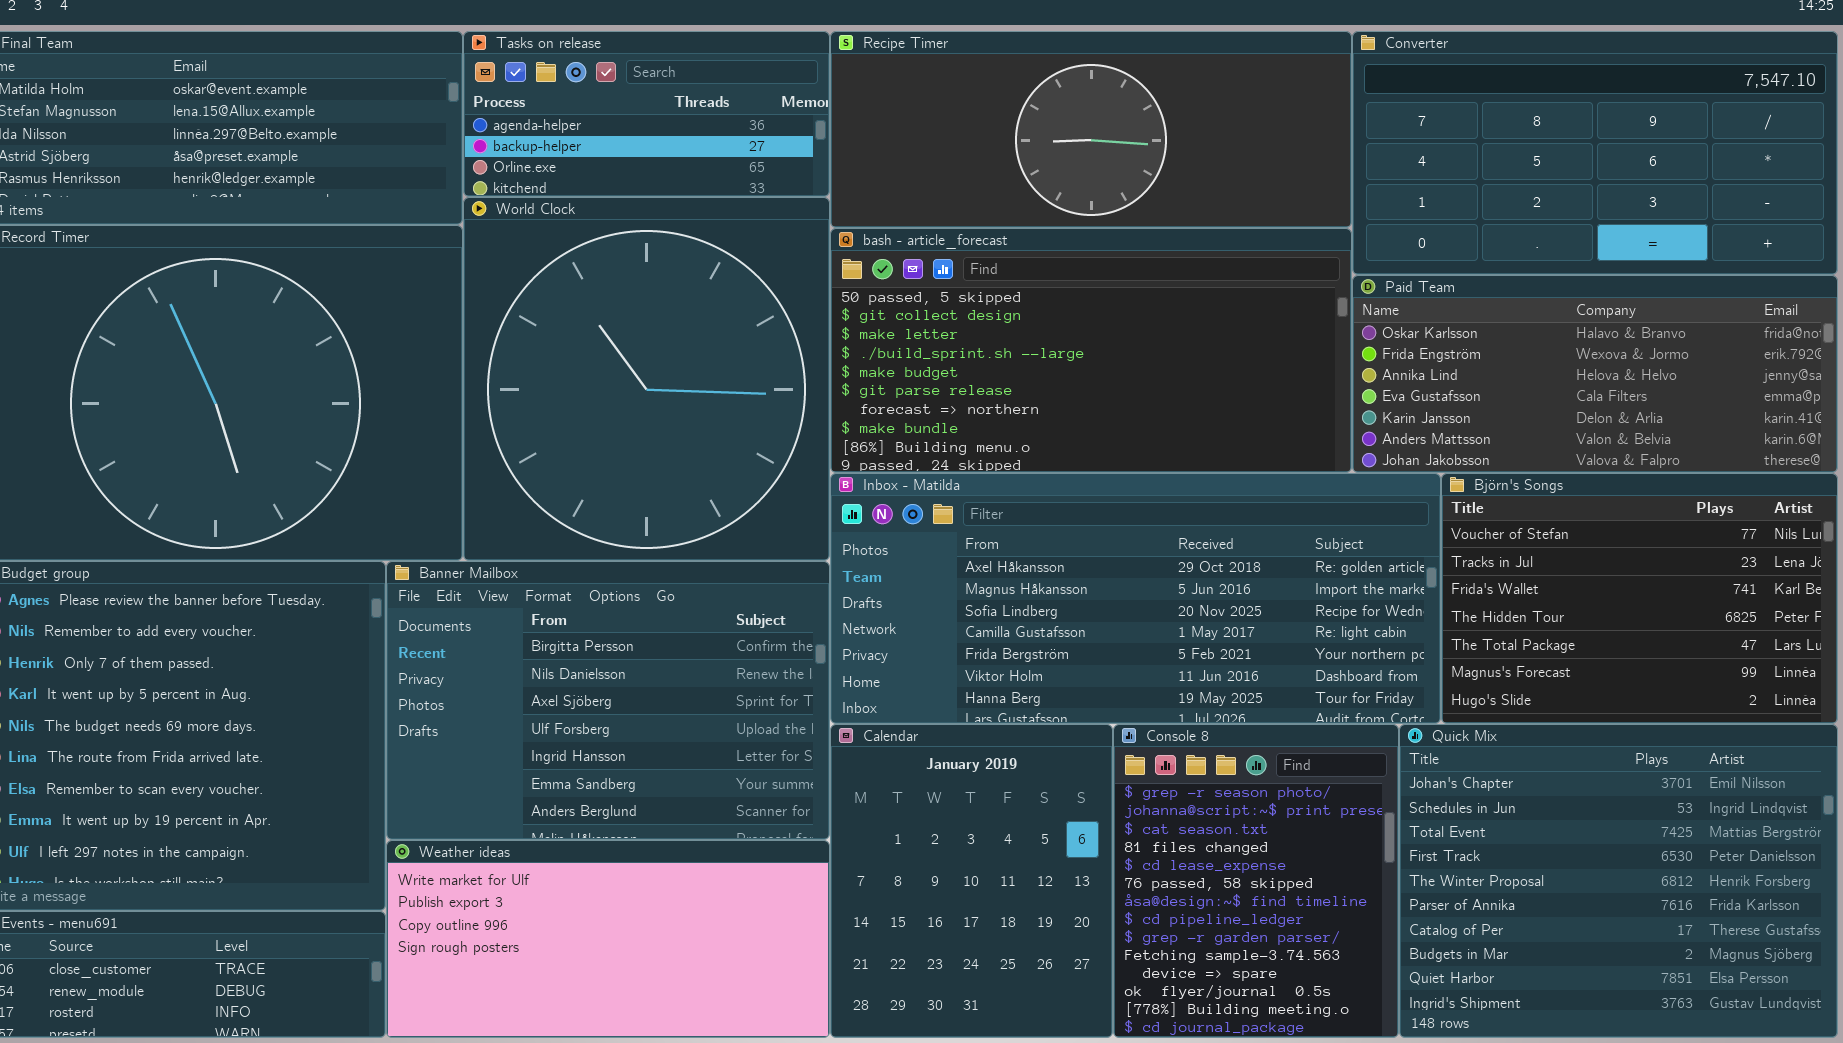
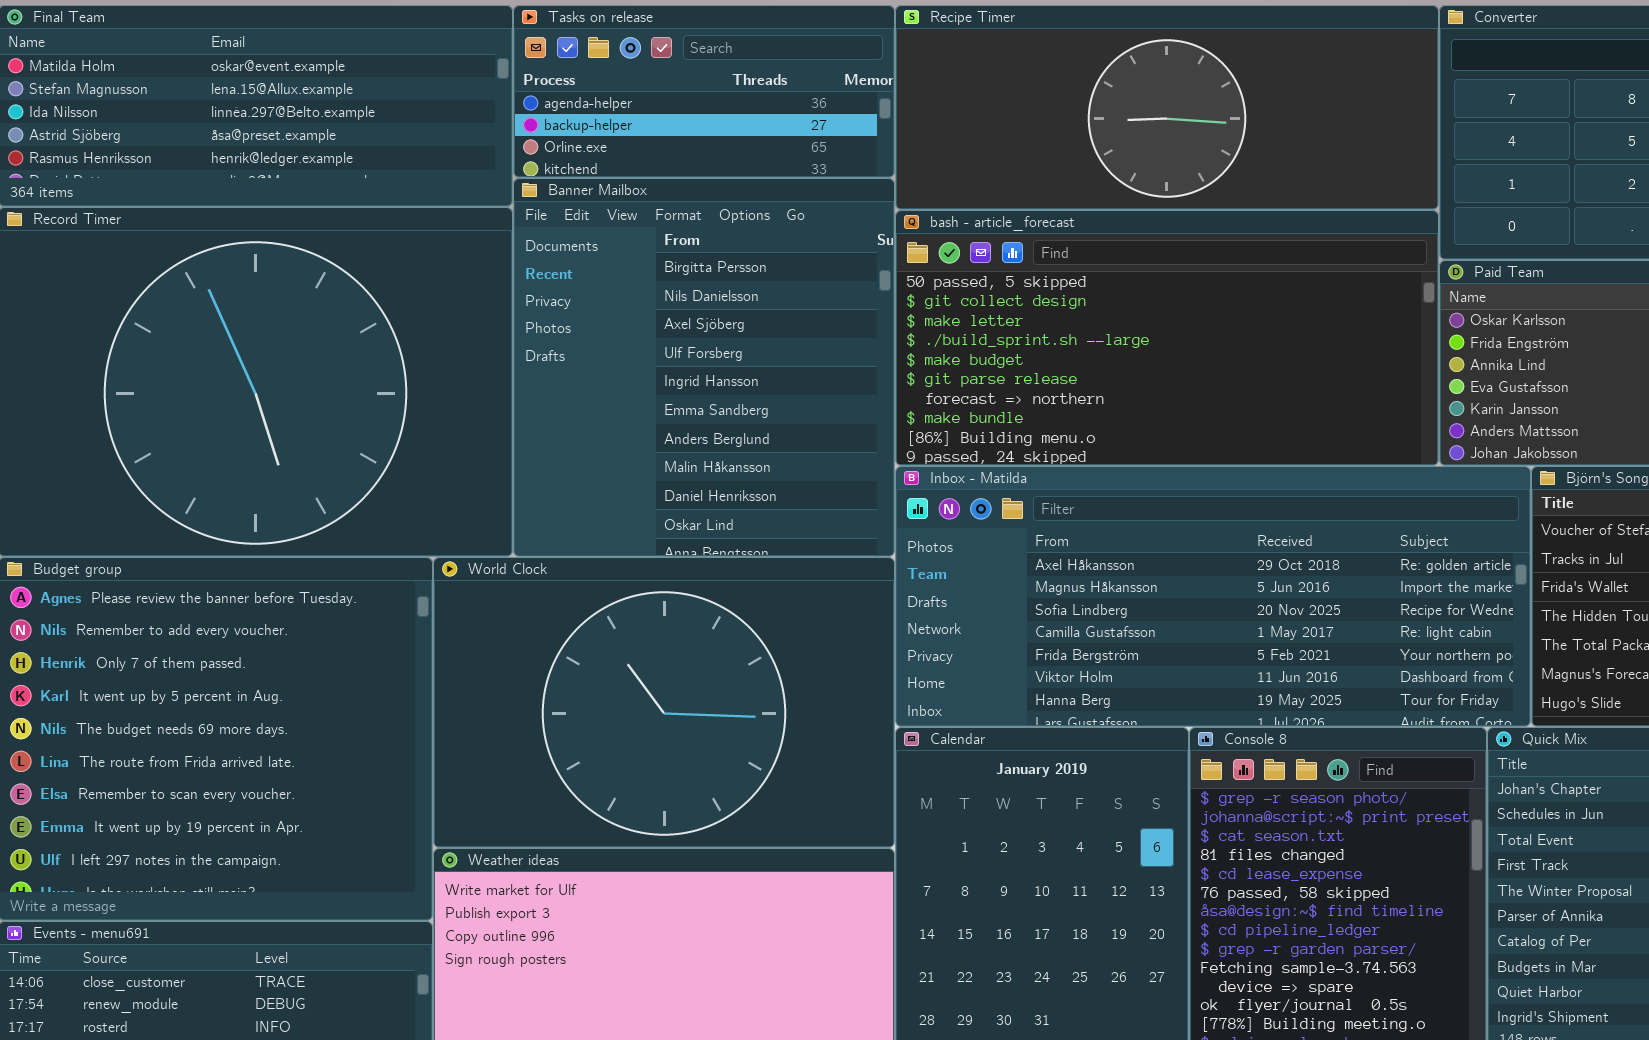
World Clock: [463,197,830,561] -> [433,557,895,848], moved, resized
Banner Mailbox: [386,561,830,840] -> [513,178,895,557], moved, resized

